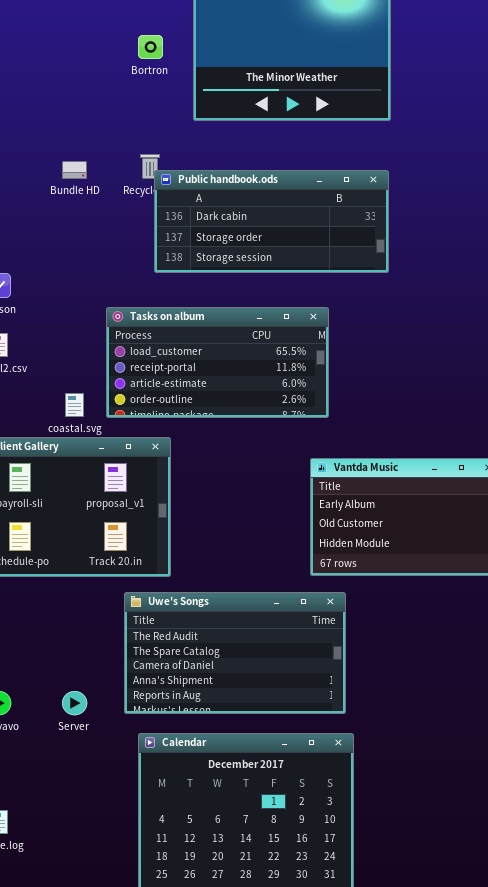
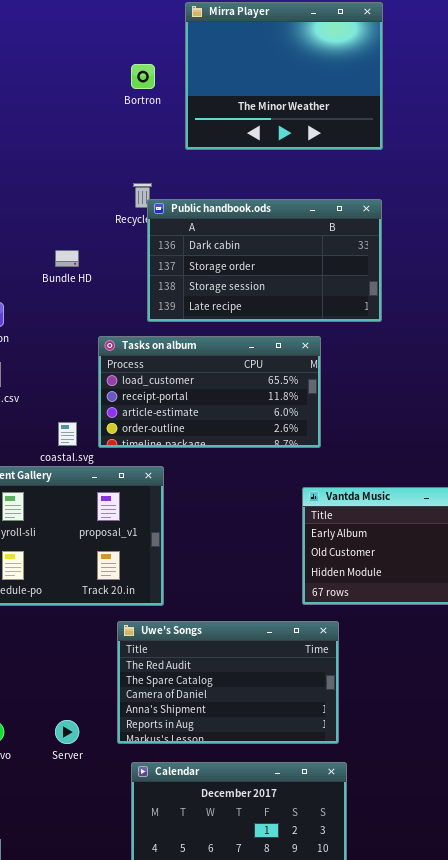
Bundle HD: [62,161,87,179] -> [55,250,79,267], moved
Public handbook.ods: [154,170,389,273] -> [147,199,382,322], resized

